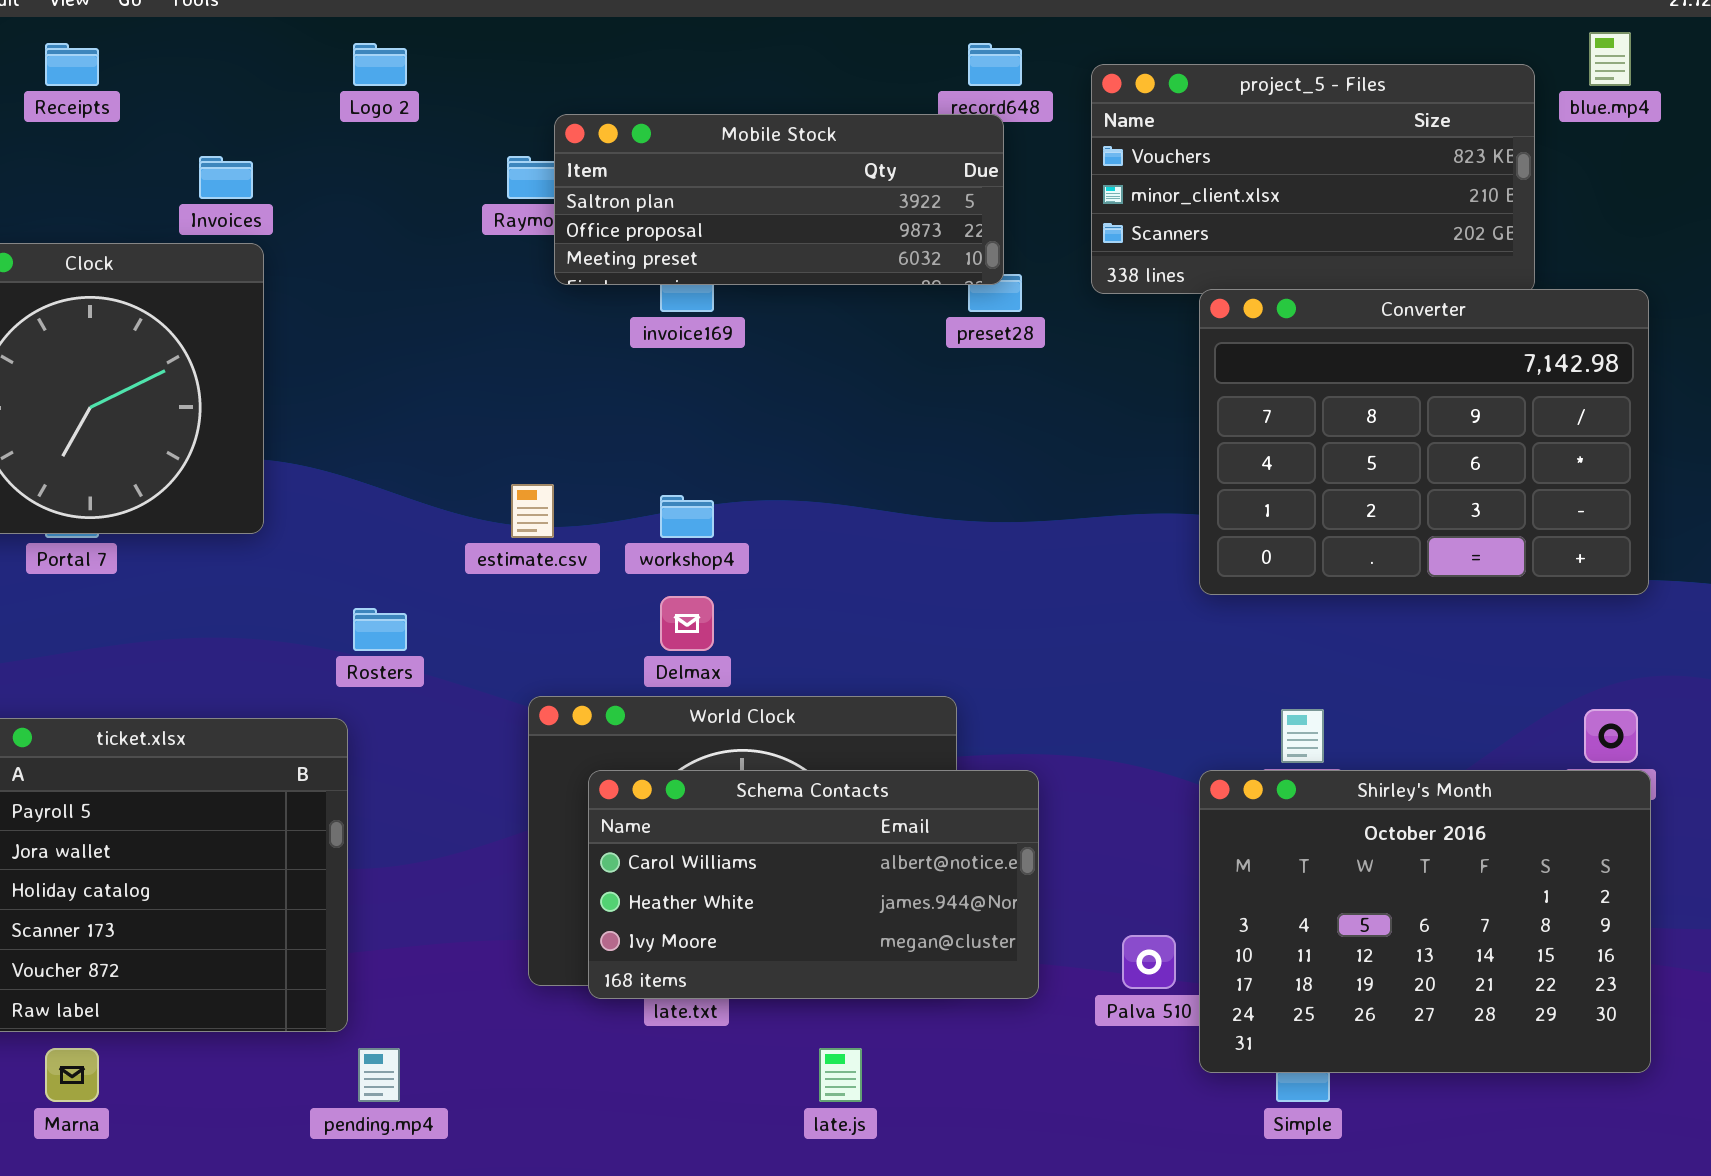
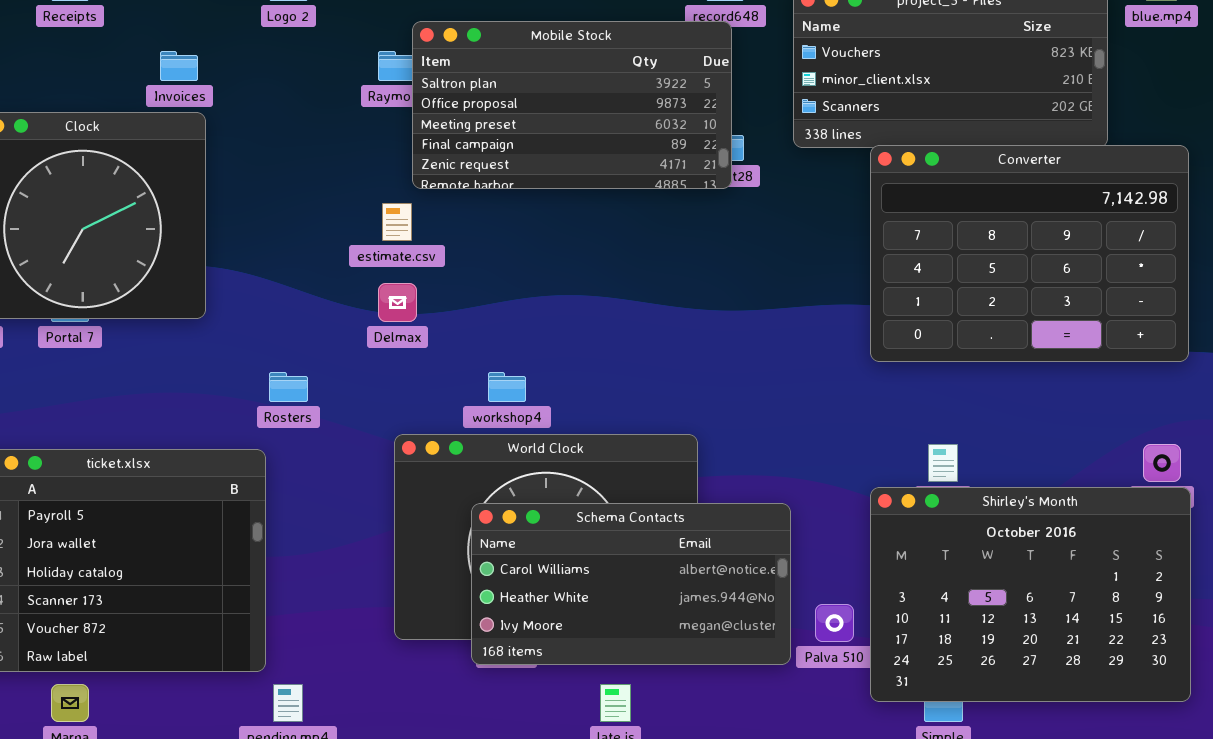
Mobile Stock: [554,114,1004,285] -> [412,21,732,189], resized
estimate.csv: [511,484,554,538] -> [382,203,412,241], moved
workshop4: [660,495,714,538] -> [488,372,526,402], moved
Delmax: [660,596,714,651] -> [378,283,417,322], moved
Schema Contacts: [588,770,1039,999] -> [471,503,791,665], moved

